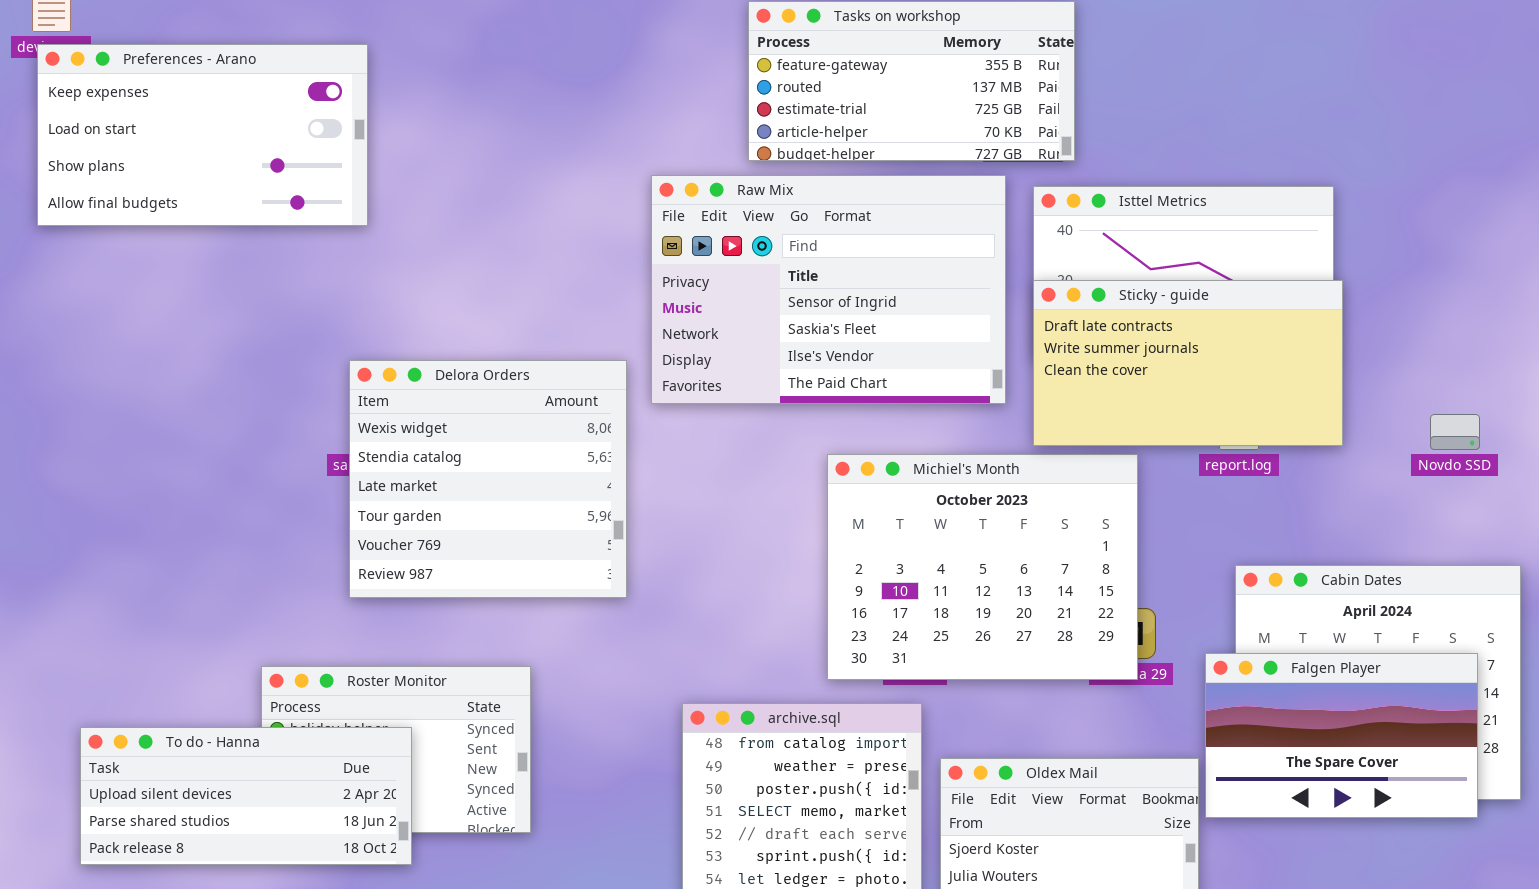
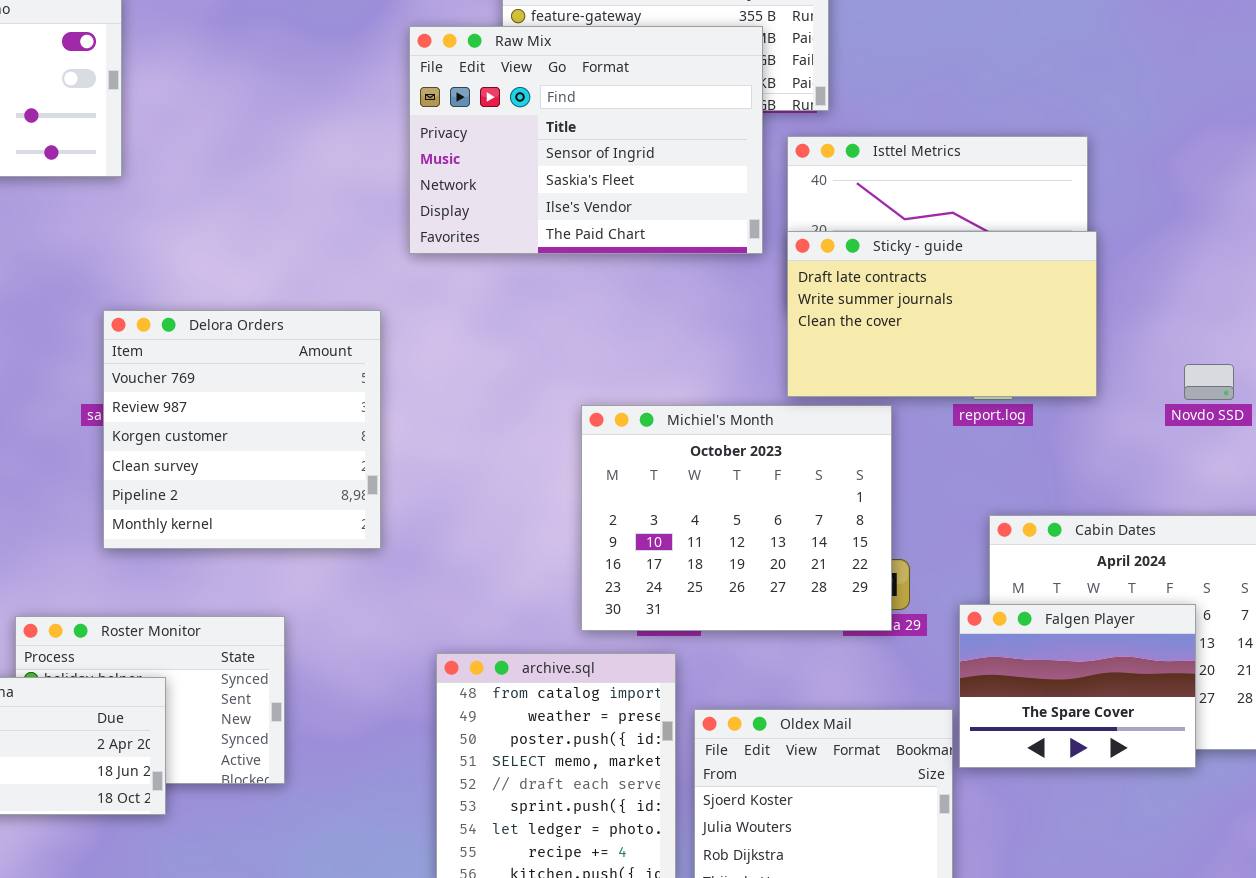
Raw Mix: [651,175,1006,404] -> [409,26,763,254], moved
Delora Orders: [349,360,627,598] -> [103,310,381,549], scrolled down 4 rows
Falgen Player: [1205,653,1478,818] -> [959,604,1196,768], resized

